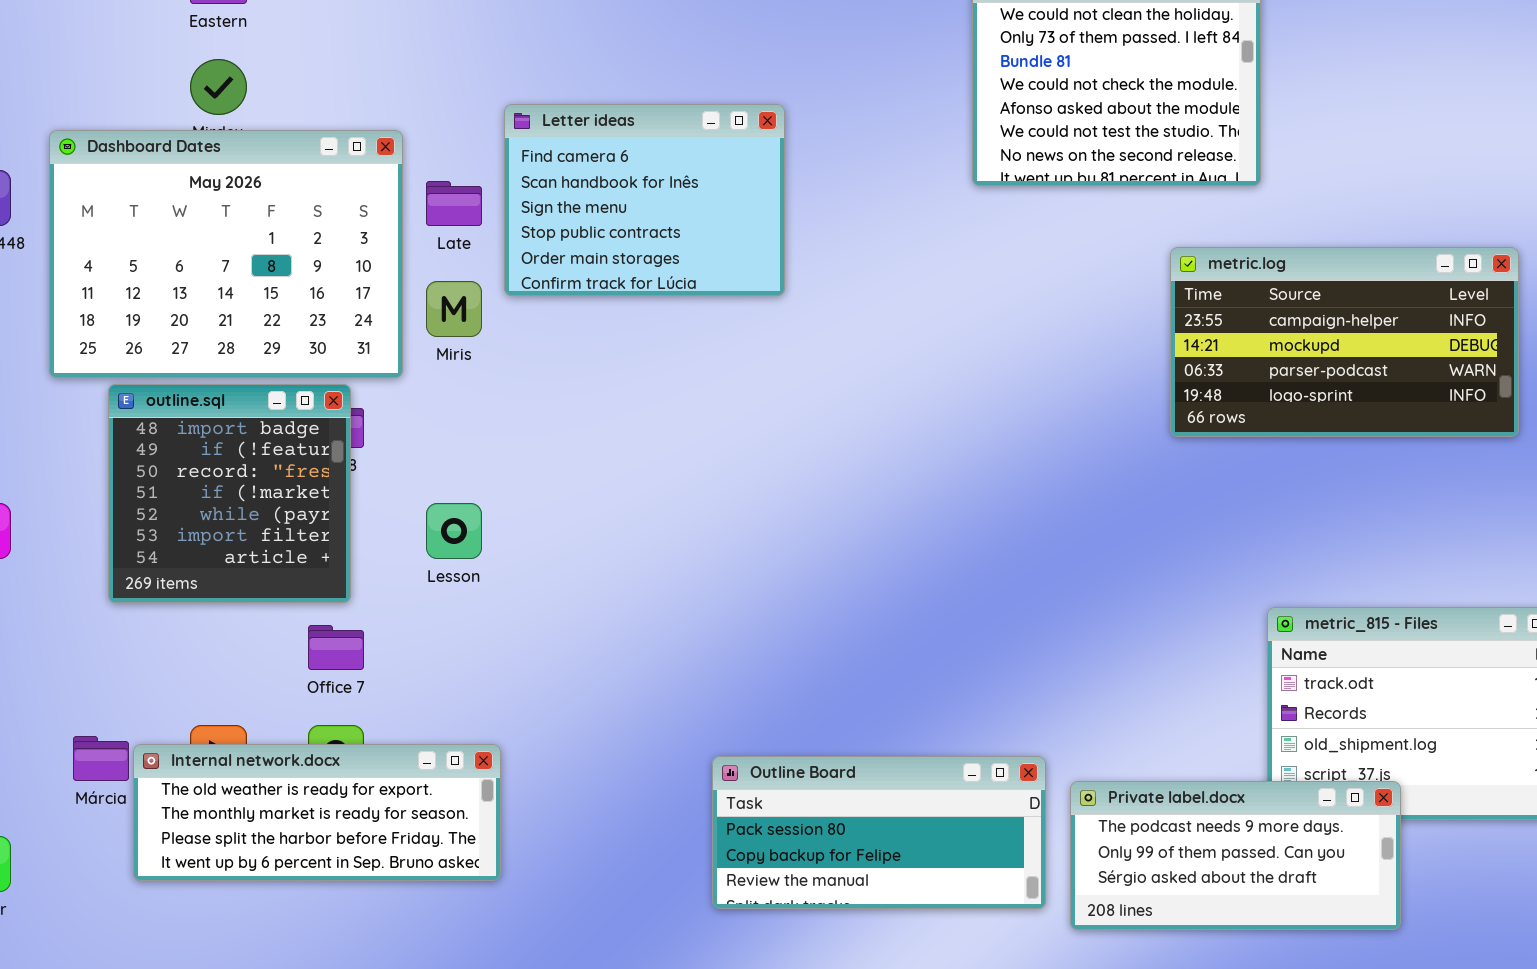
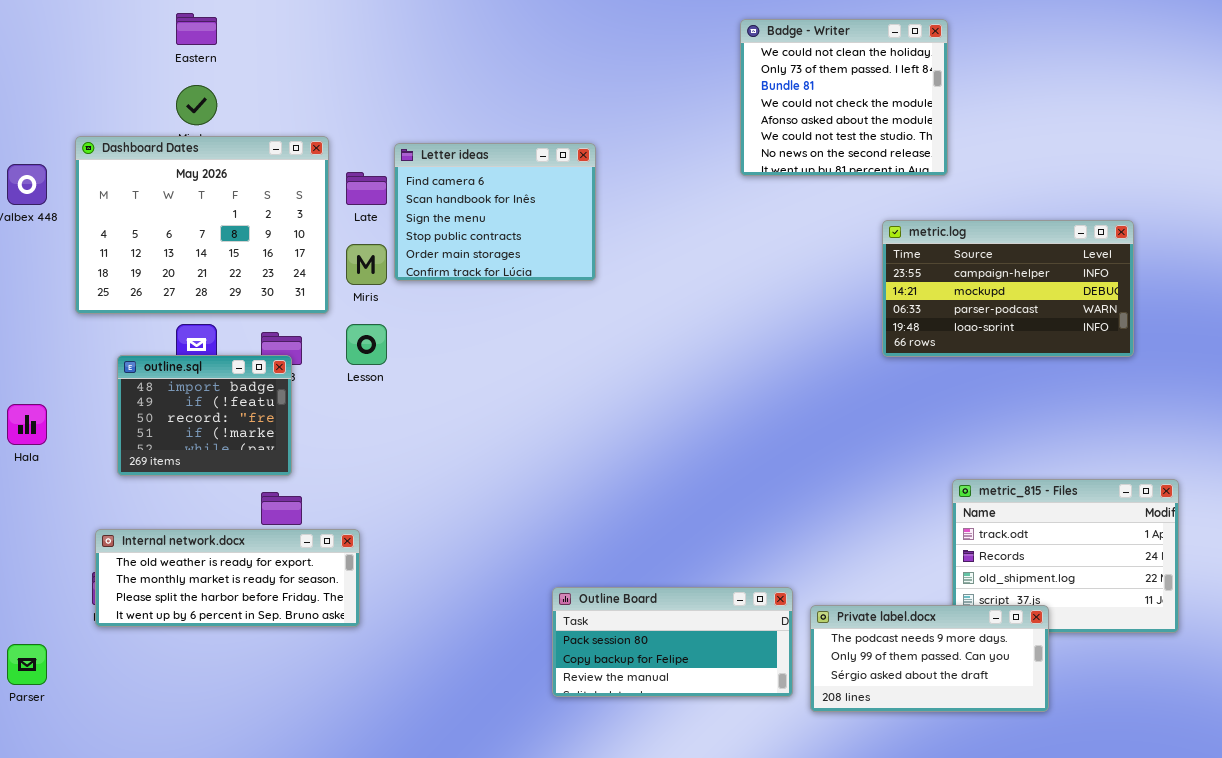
Letter ideas: [504,104,785,296] -> [394,143,596,281], moved
outline.sql: [108,384,351,603] -> [117,355,292,476], resized
Lesson: [426,503,482,559] -> [346,324,387,365], moved
Internal network.docx: [133,744,501,881] -> [95,529,360,627], moved

